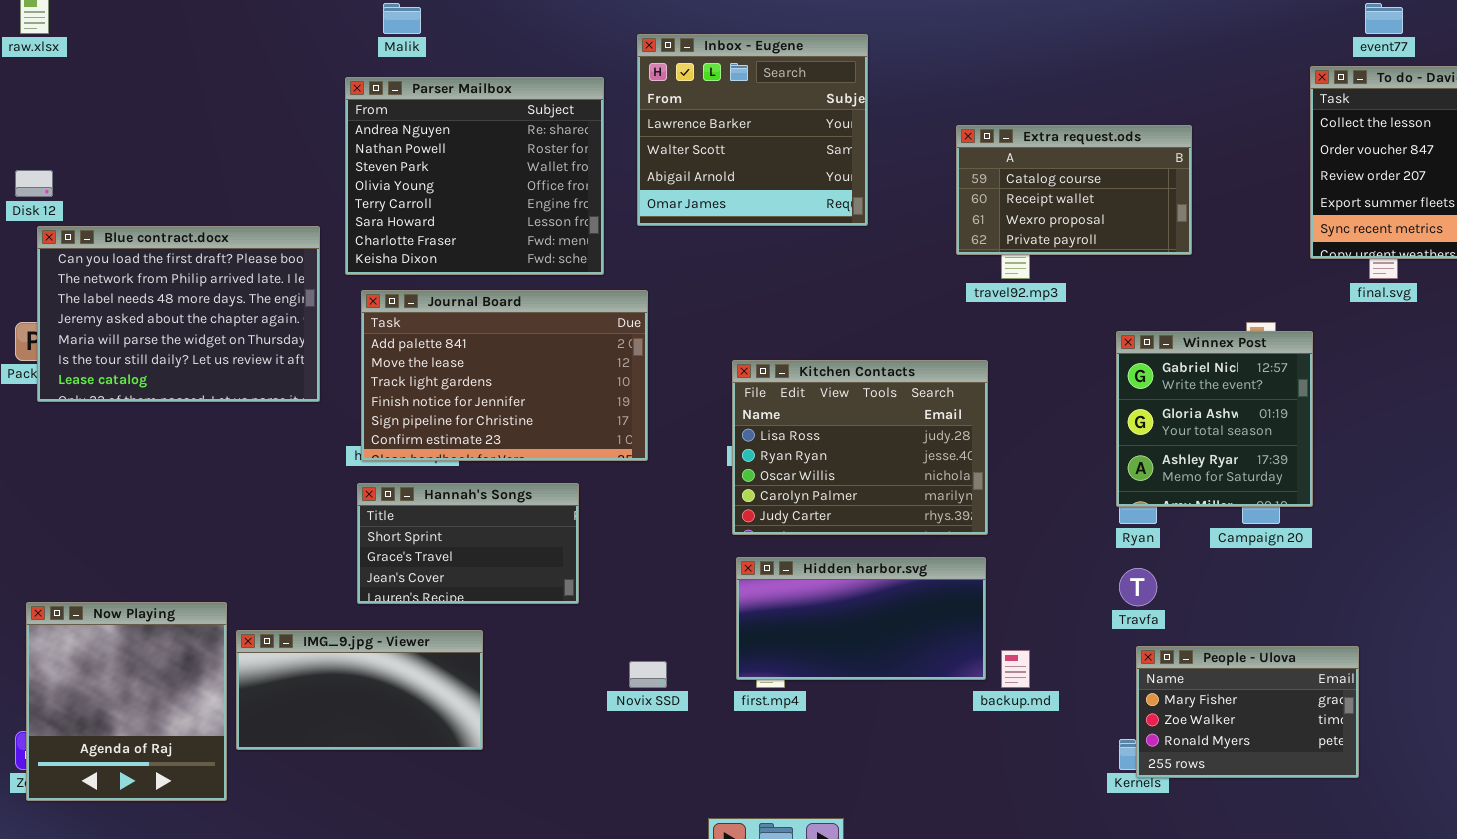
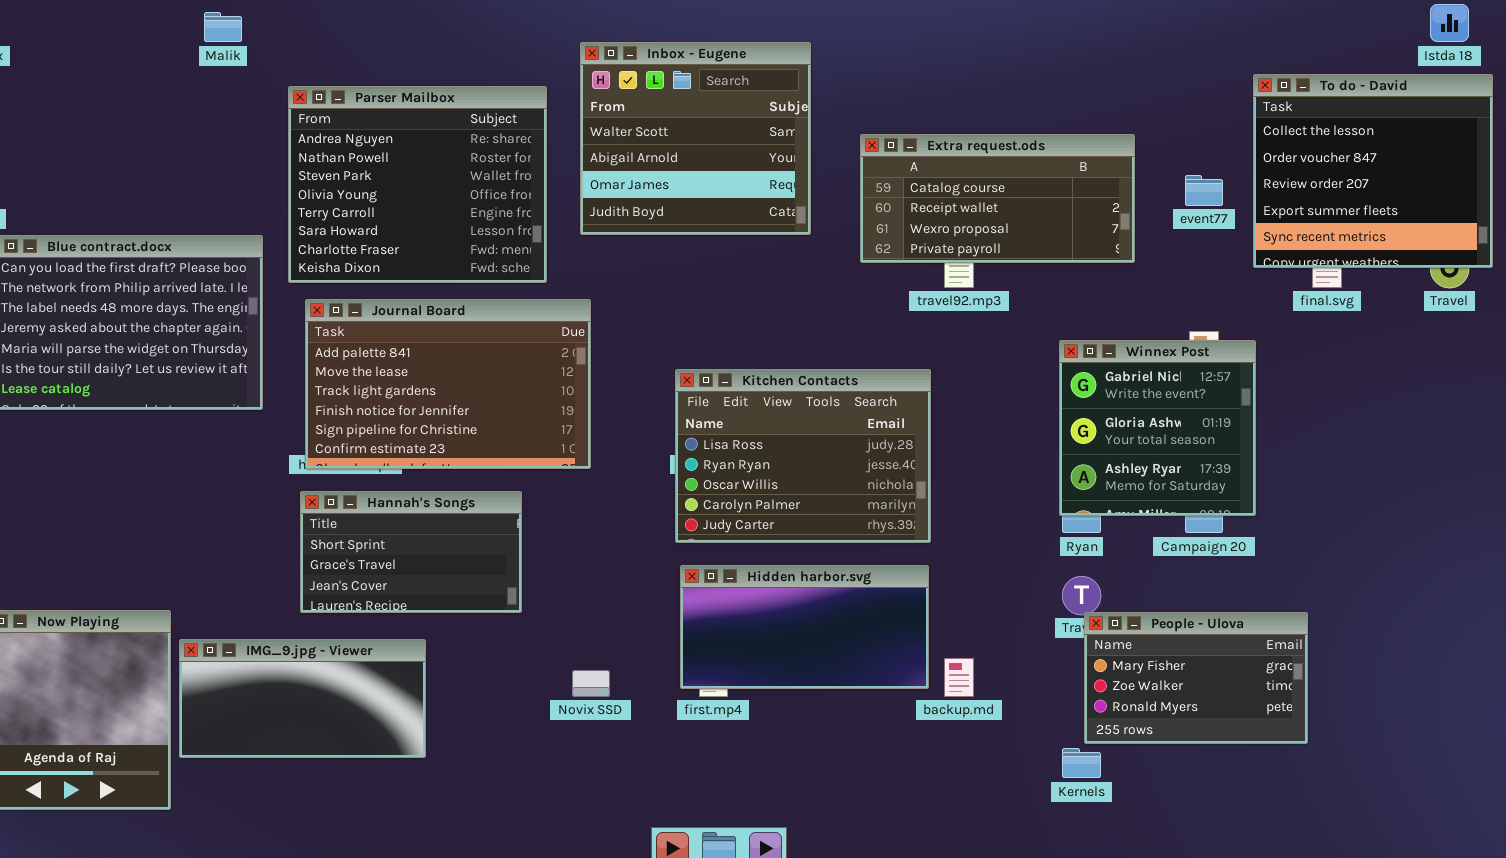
Malik: [383,3,421,34] -> [204,12,242,42], moved
event77: [1365,3,1403,34] -> [1185,175,1223,206], moved
Inbox - Eugene: [637,34,868,226] -> [580,42,811,235], scrolled down 1 row
Extra request.ods: [956,125,1192,255] -> [860,134,1135,263], resized
People - Ulova: [1136,646,1359,778] -> [1084,612,1308,744], moved

